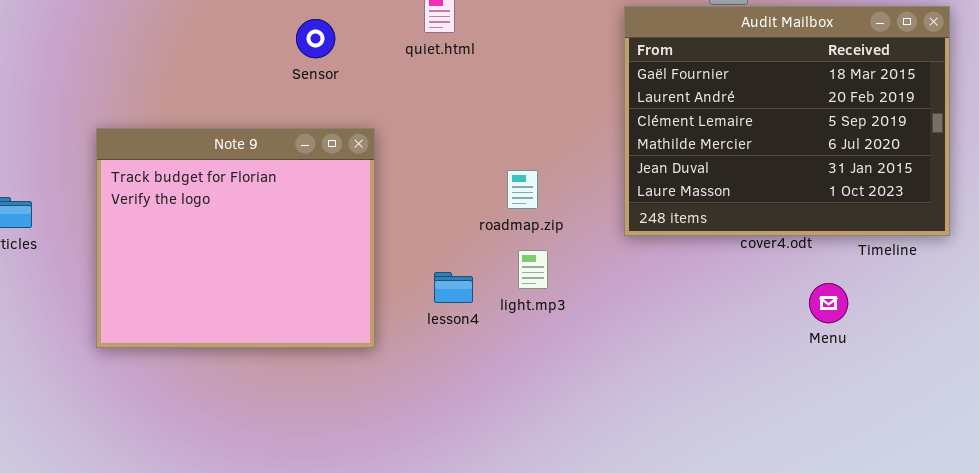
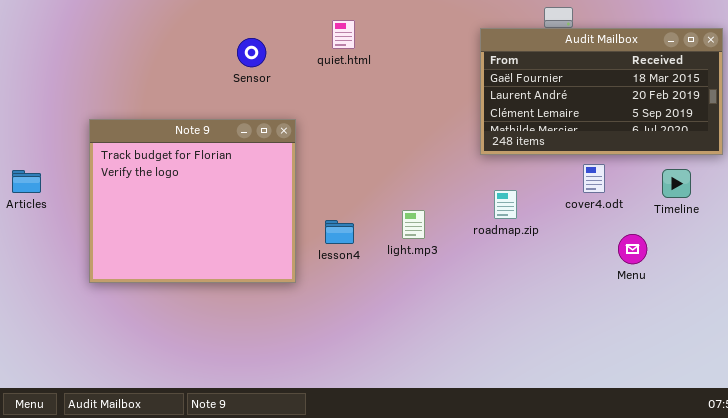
Audit Mailbox: [624,6,950,236] -> [480,28,723,155], resized
roadmap.zip: [507,170,538,209] -> [494,190,517,219], moved
lesson4: [434,272,473,303] -> [325,220,354,244], moved

